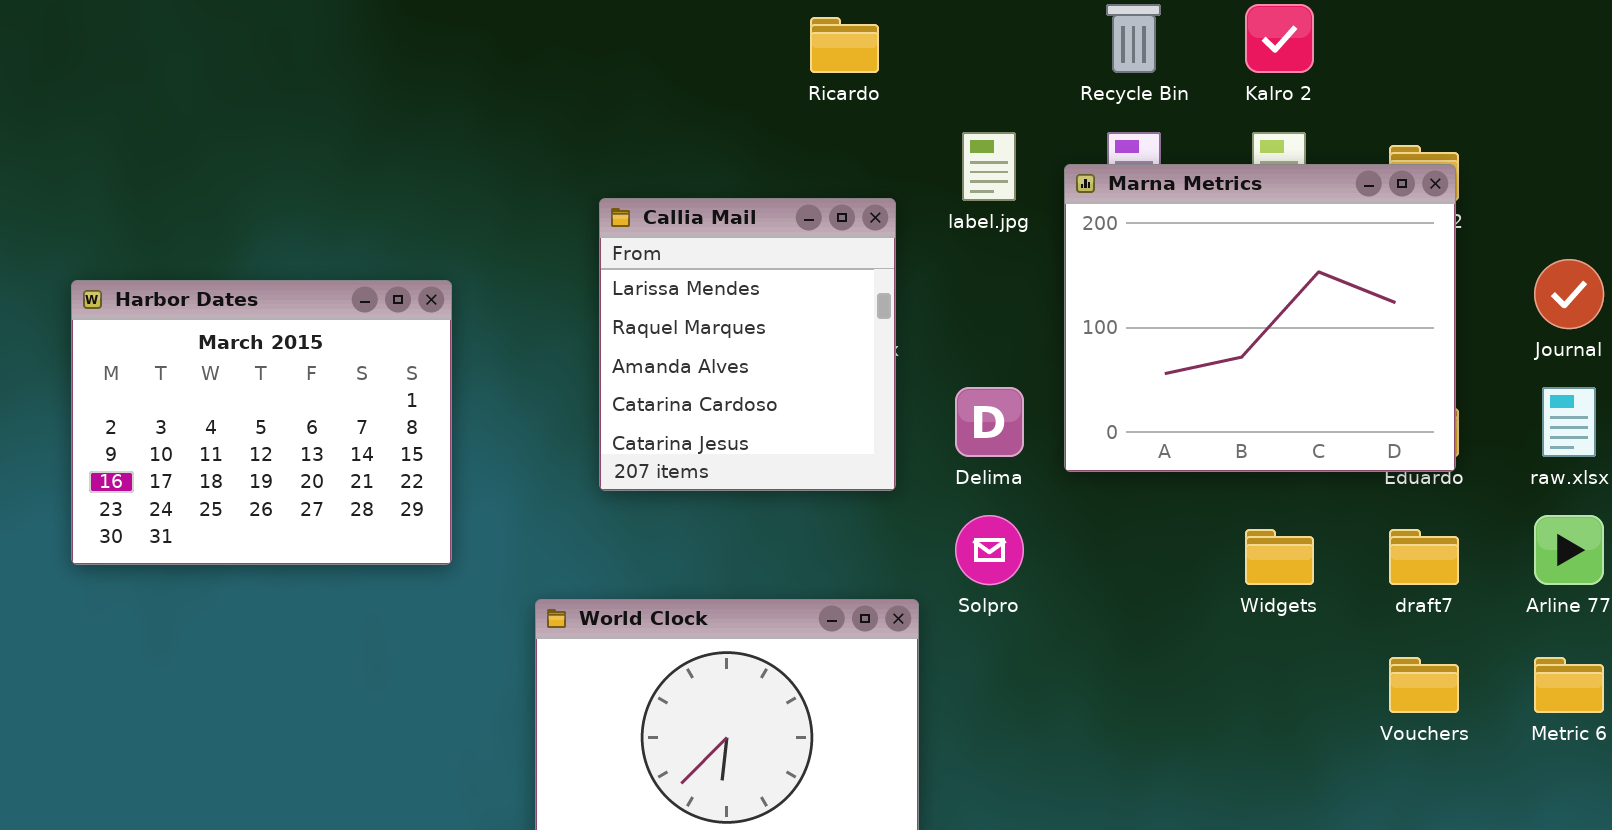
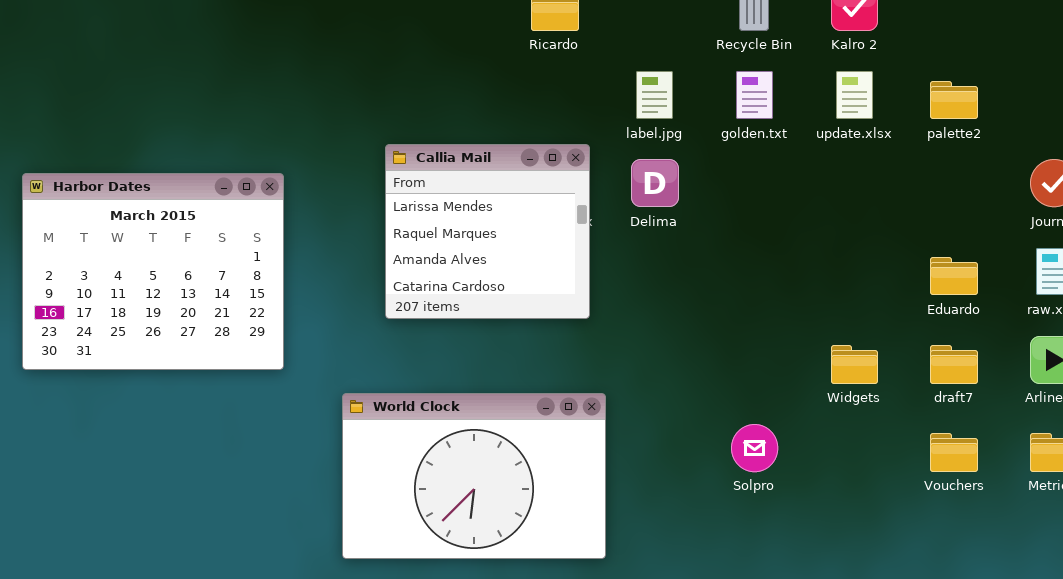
Marna Metrics: [1064,164,1456,472] -> none, closed
Callia Mail: [599,198,896,491] -> [385,144,590,319], resized
Delima: [955,387,1024,457] -> [631,159,679,207], moved
Solpro: [955,515,1024,585] -> [731,424,778,472], moved

